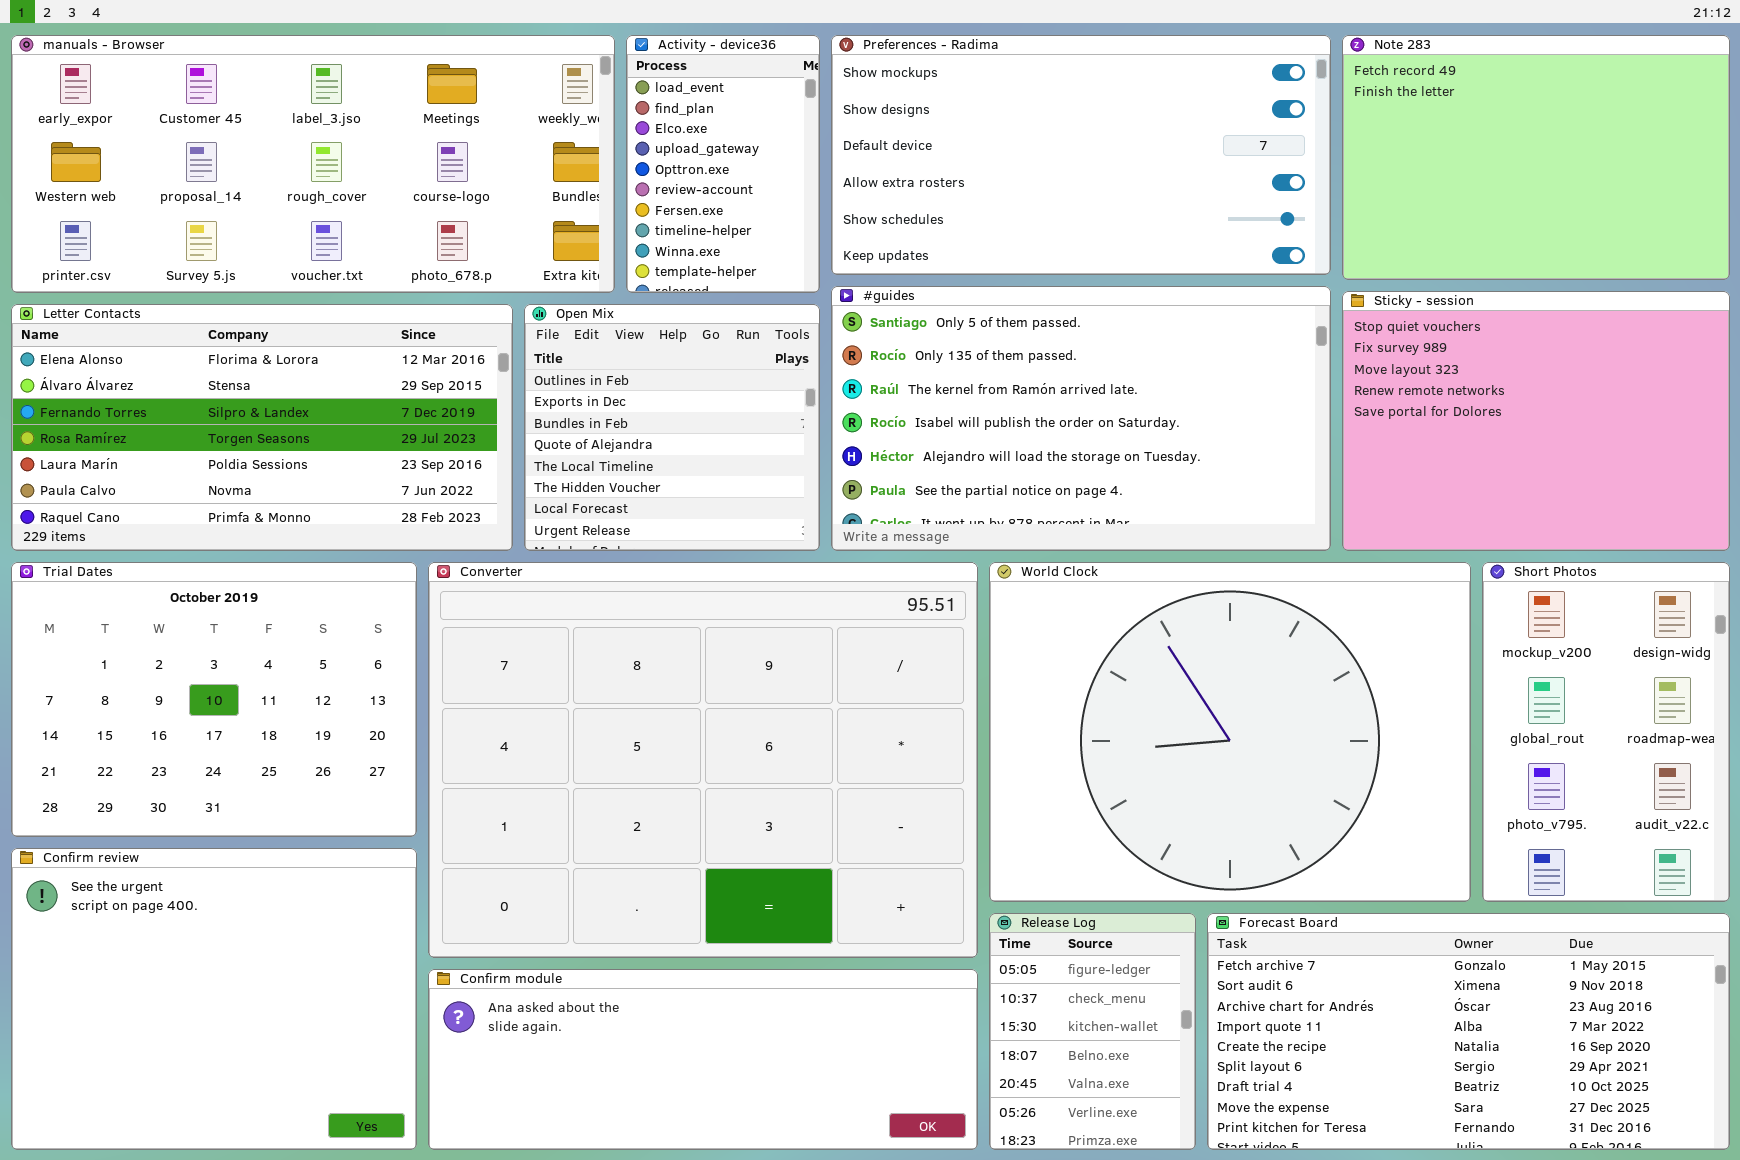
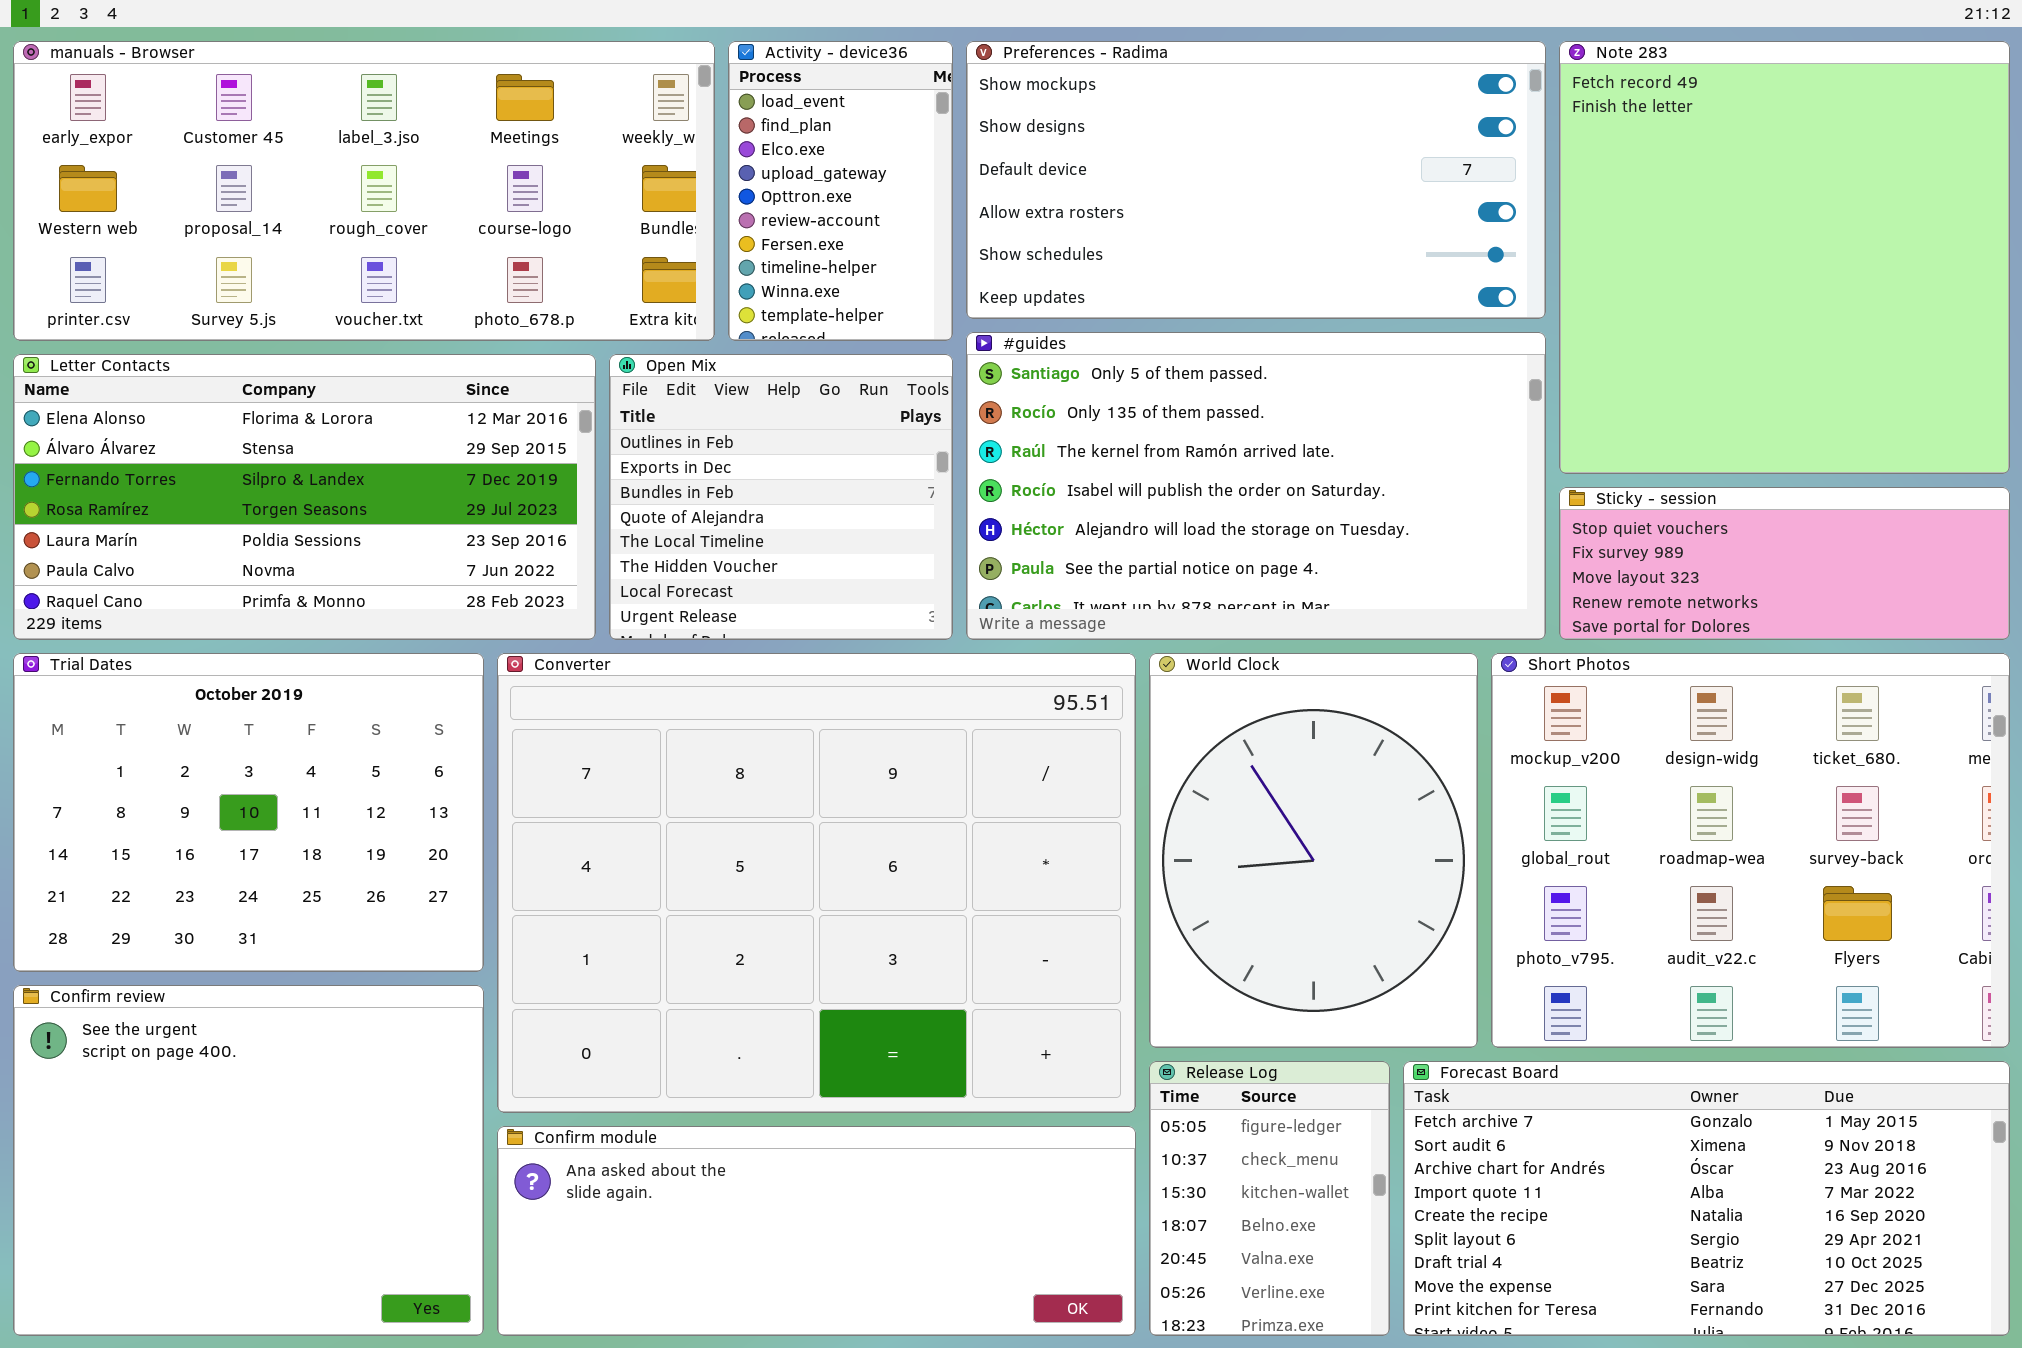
Note 283: [1342,35,1730,280] -> [1559,41,2010,474], resized
Sticky - session: [1342,291,1730,551] -> [1559,487,2010,640], resized
World Clock: [989,562,1471,902] -> [1149,653,1478,1048], resized
Short Photos: [1482,562,1730,902] -> [1491,653,2010,1048], resized

